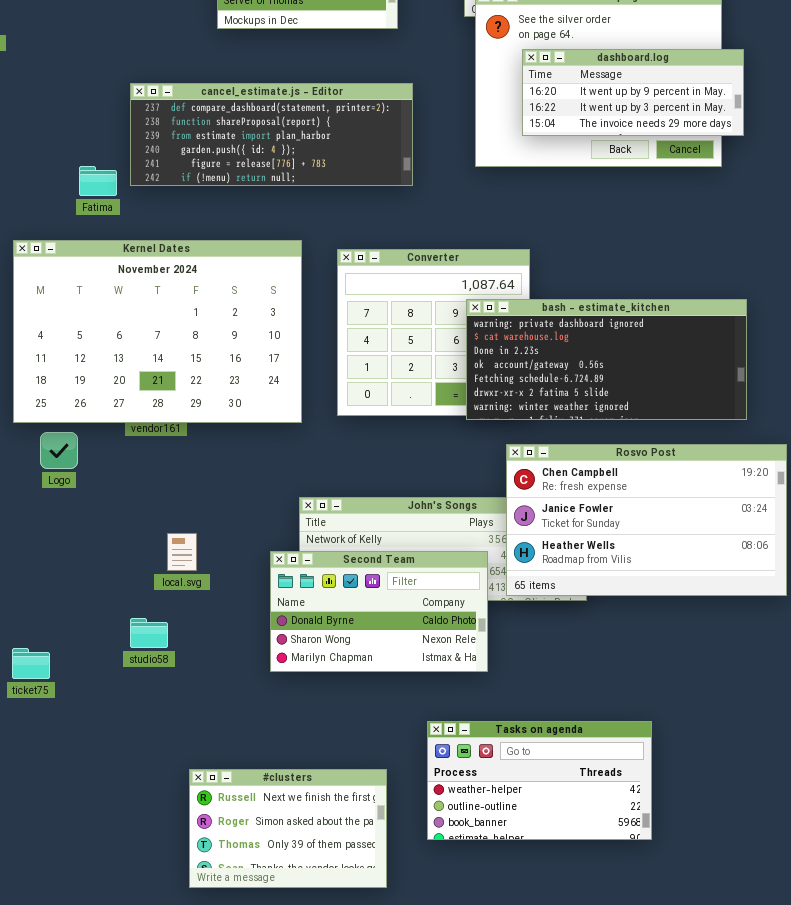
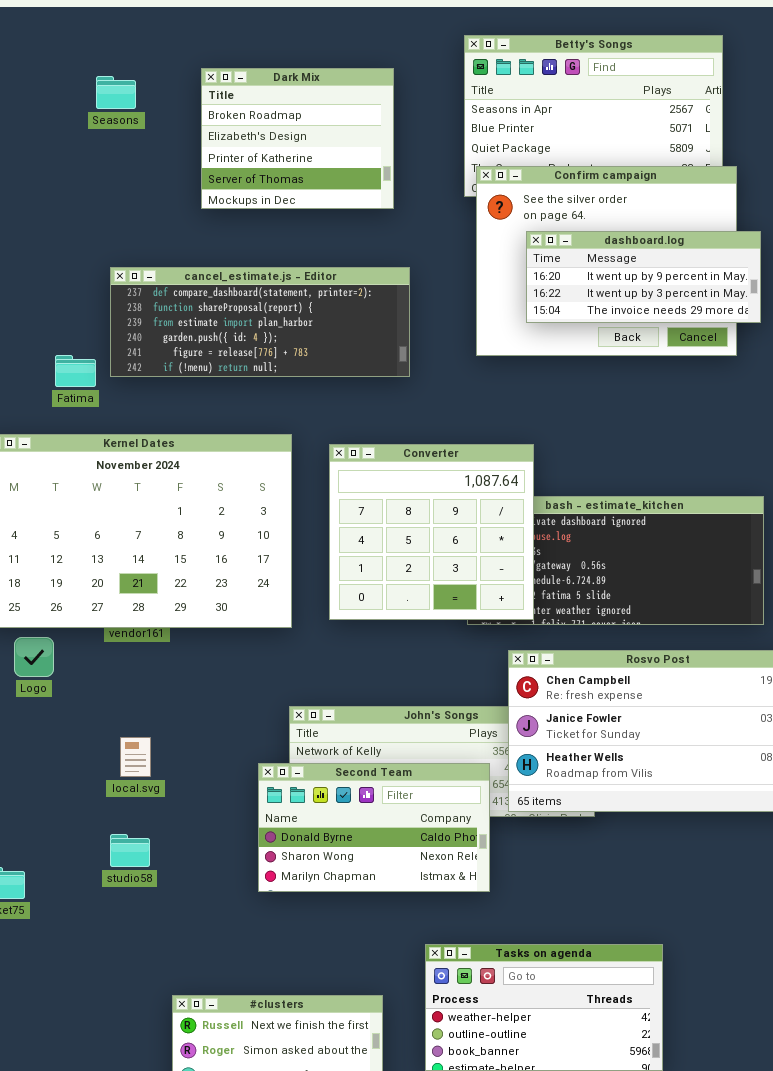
Converter: [337,249,530,416] -> [329,444,534,620], raised
local.svg: [167,533,197,571] -> [120,737,151,777], moved

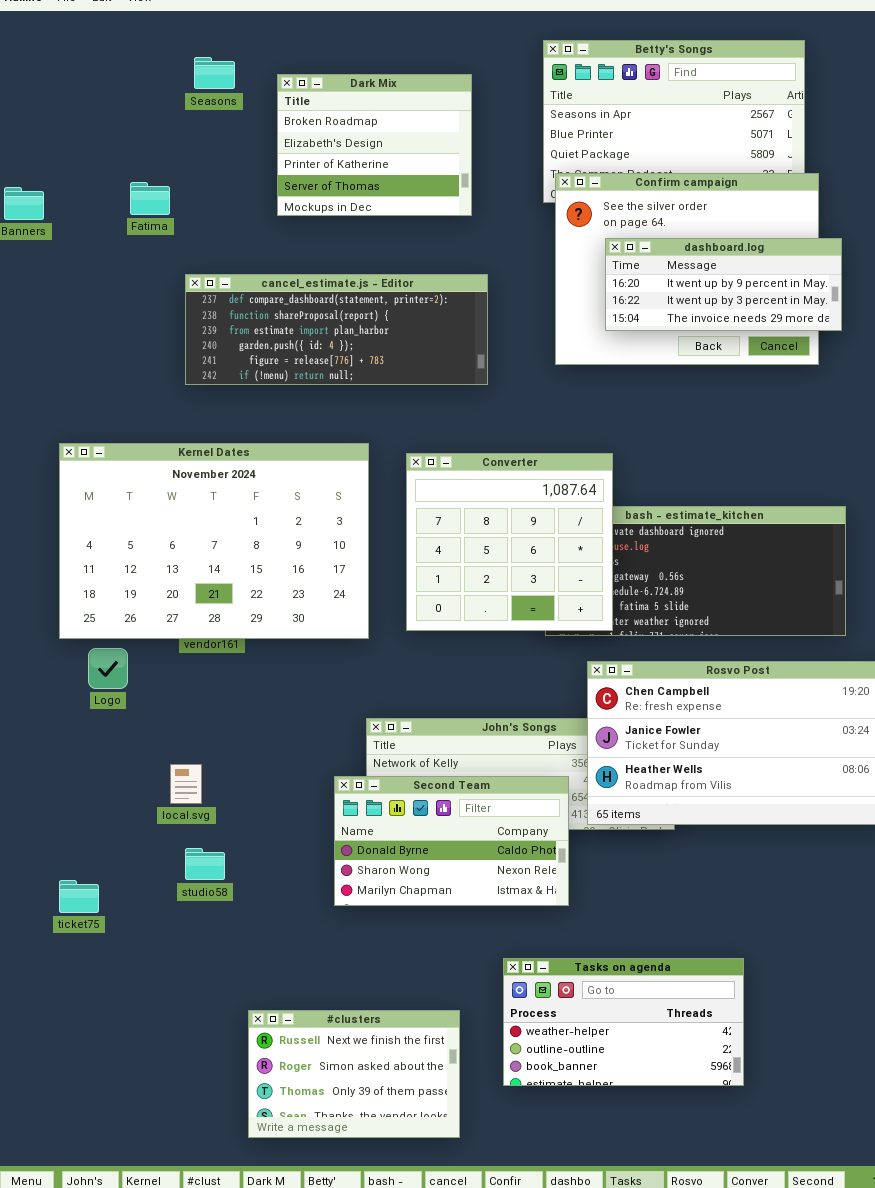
Seasons: [96,76,136,109] -> [194,57,235,89], moved
Fatima: [55,355,96,387] -> [130,182,170,215], moved
local.svg: [120,737,151,777] -> [170,764,202,804], moved

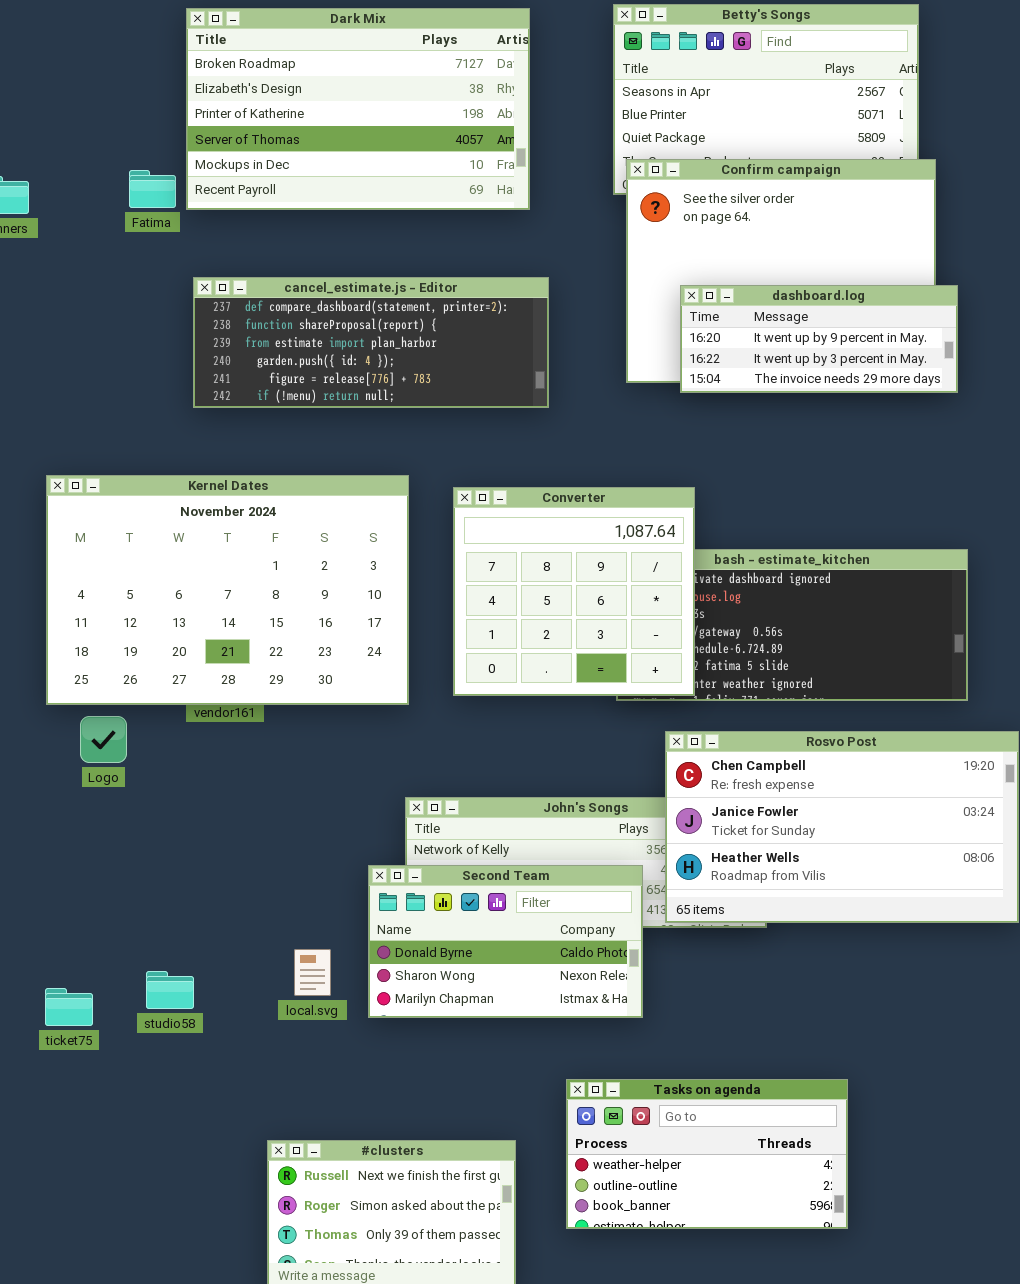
Dark Mix: [277,74,472,216] -> [186,8,530,210], resized
dashboard.log: [605,238,842,331] -> [680,285,958,393], moved
local.svg: [170,764,202,804] -> [294,949,331,996], moved
studio58: [185,848,225,880] -> [146,971,194,1009], moved

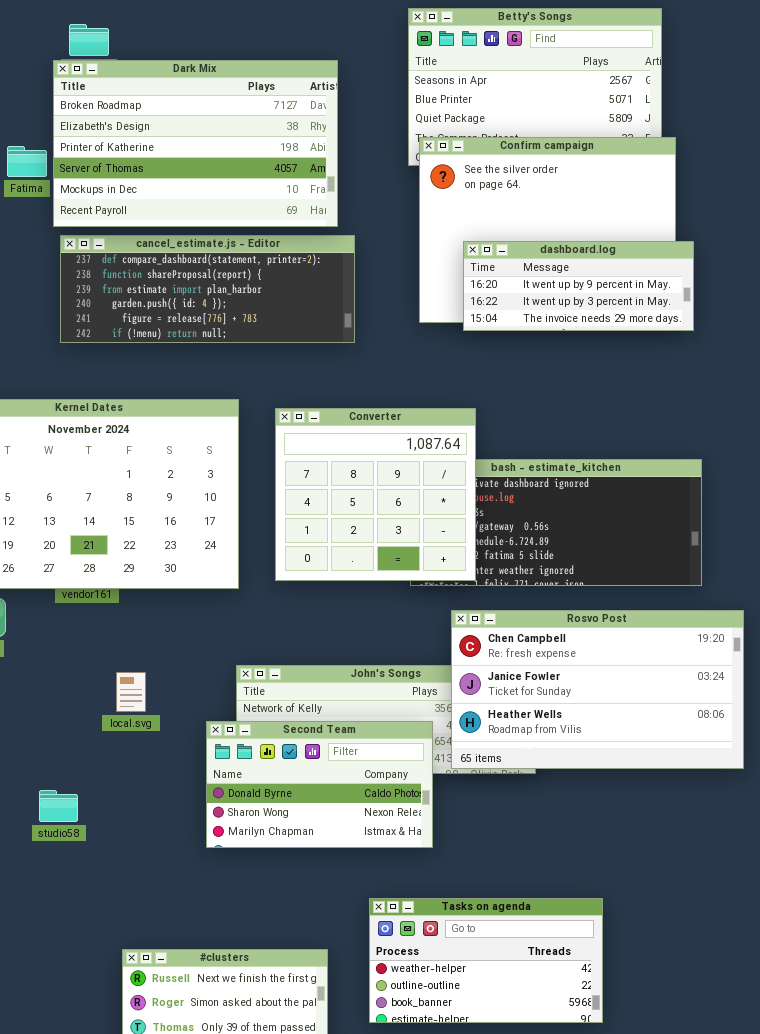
Dark Mix: [186,8,530,210] -> [53,60,338,227], moved
local.svg: [294,949,331,996] -> [116,672,146,712], moved
studio58: [146,971,194,1009] -> [39,790,78,822], moved

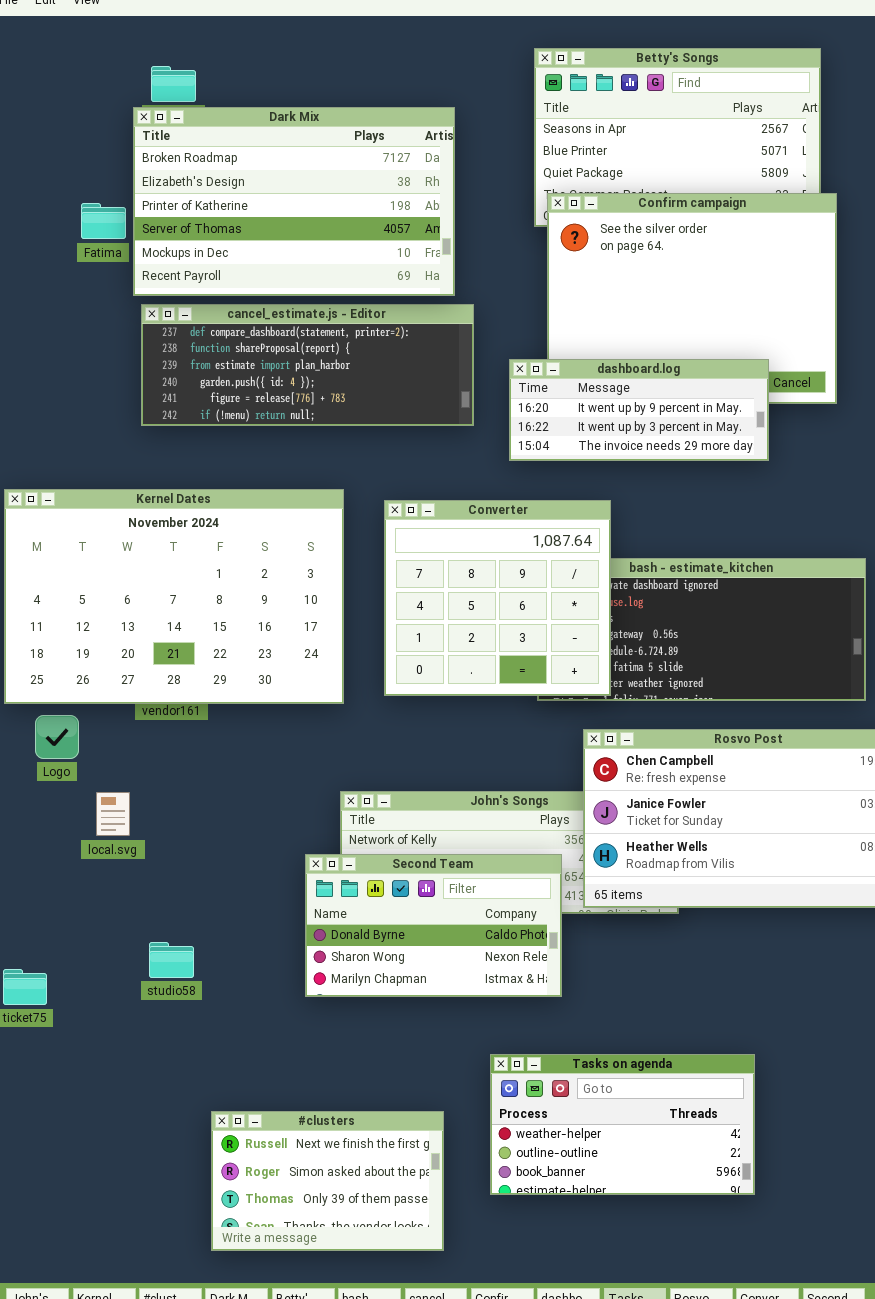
dashboard.log: [463,241,694,331] -> [509,359,769,461], moved
local.svg: [116,672,146,712] -> [96,792,130,836], moved
studio58: [39,790,78,822] -> [149,942,194,978], moved

